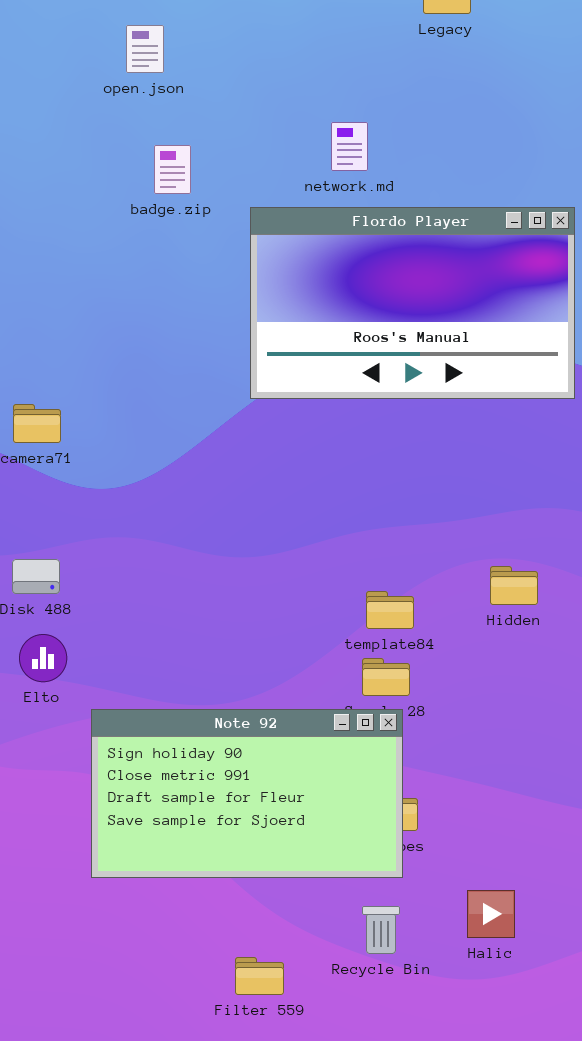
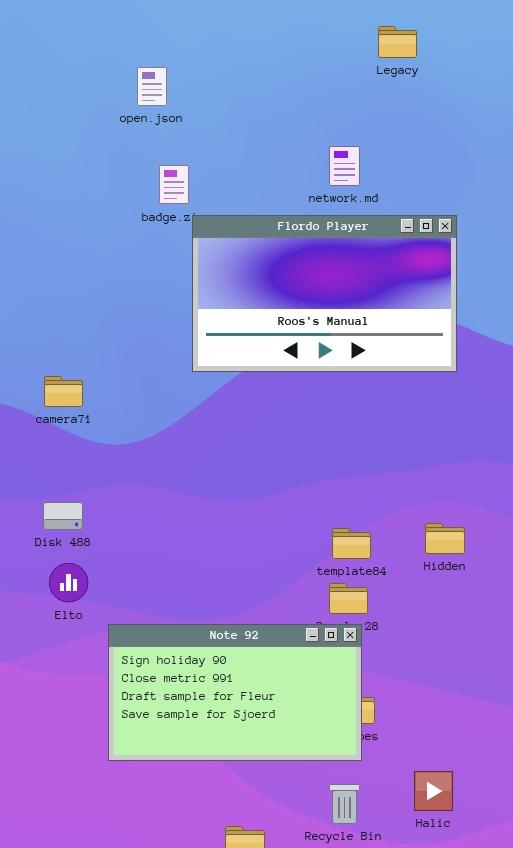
network.md: [331,122,368,171] -> [329,146,360,186], moved
Flordo Player: [250,207,575,399] -> [192,215,457,372], moved
Hidden: [490,566,538,605] -> [425,523,465,554], moved

